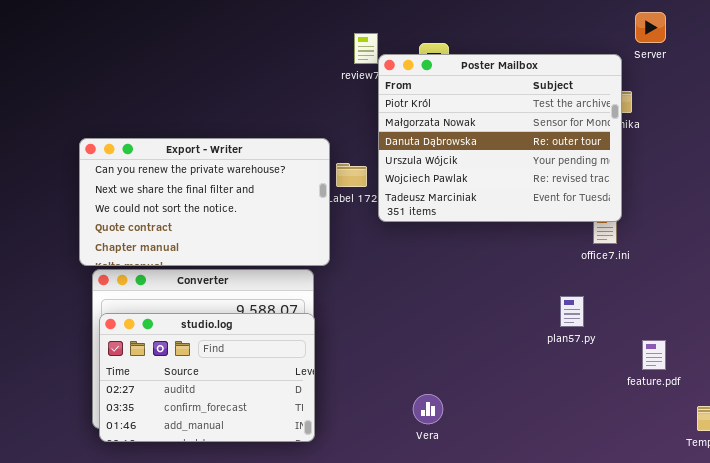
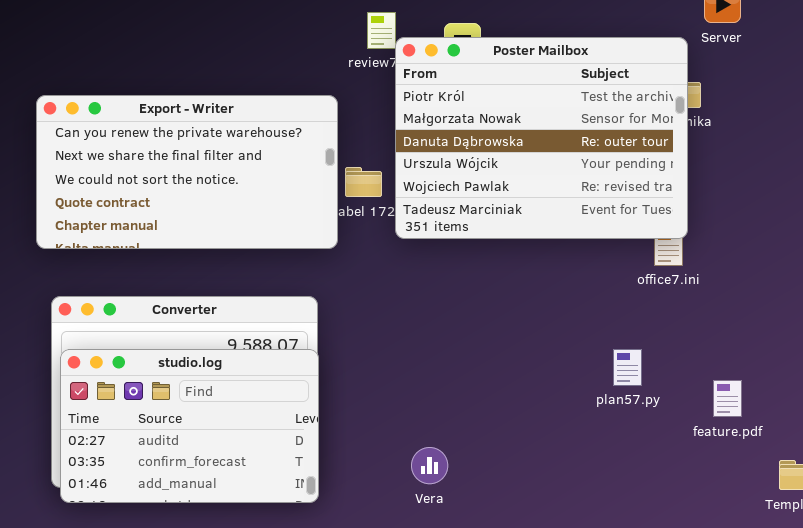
Export - Writer: [79,138,330,266] -> [36,95,338,249], moved
plan57.py: [560,296,584,327] -> [613,349,642,386], moved
Vera: [413,394,443,424] -> [411,447,448,484], moved

